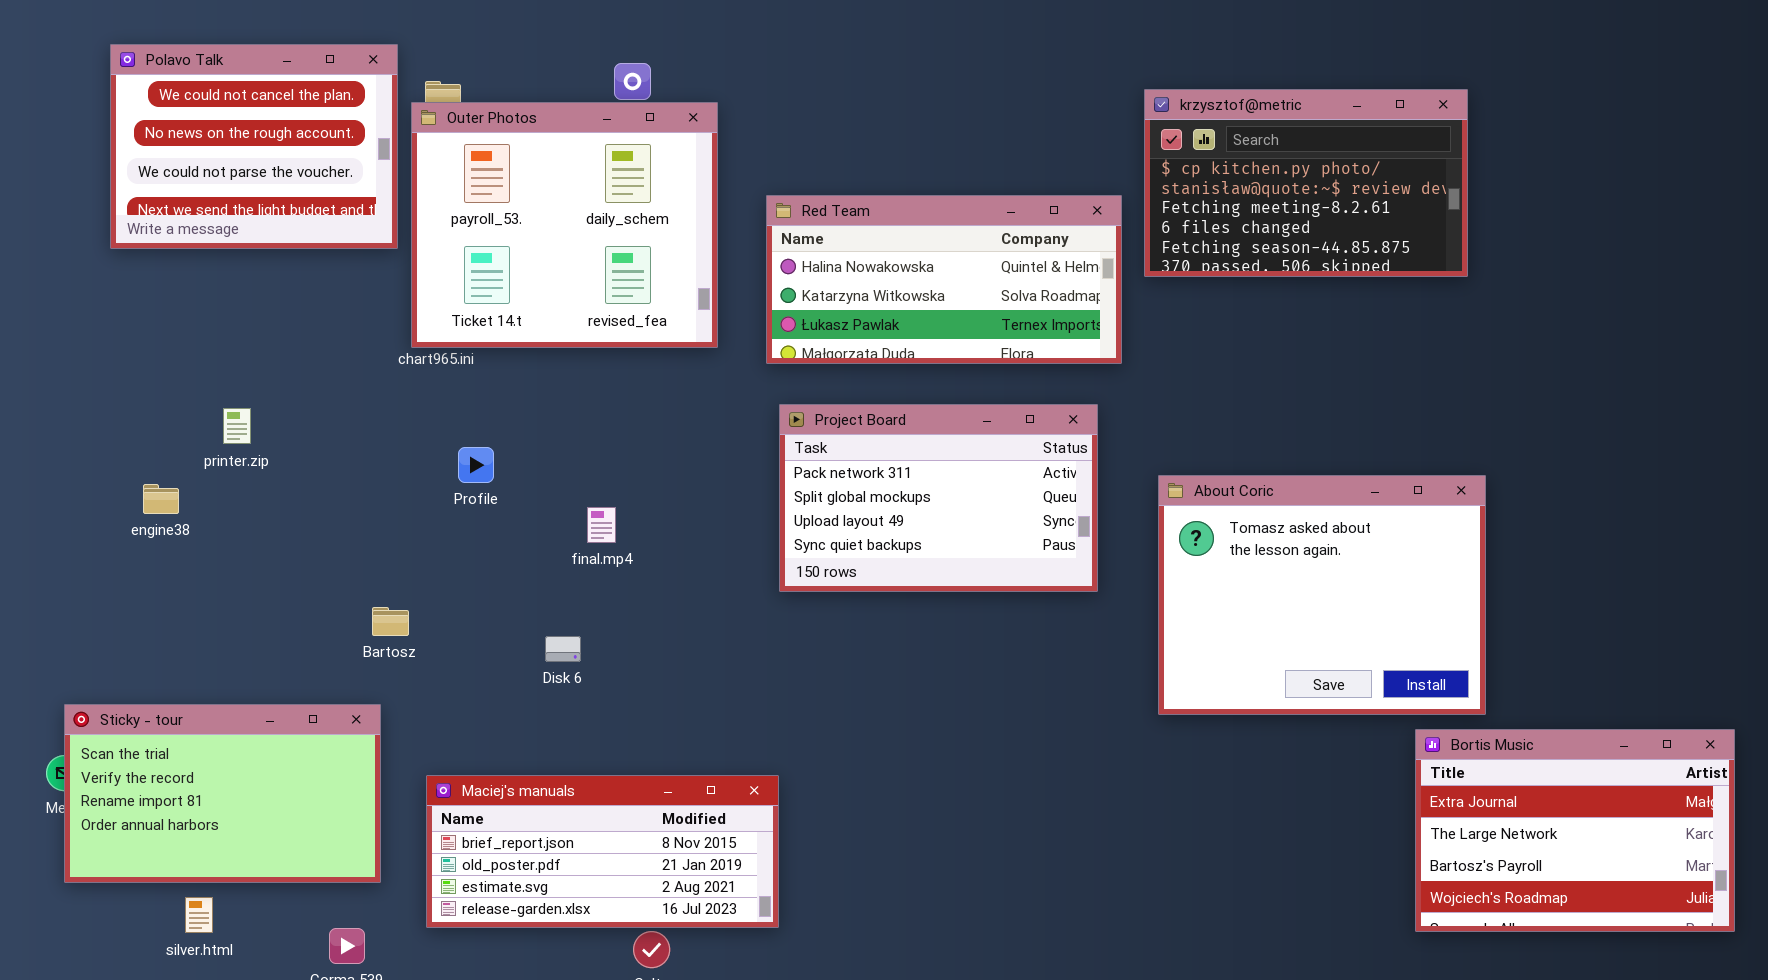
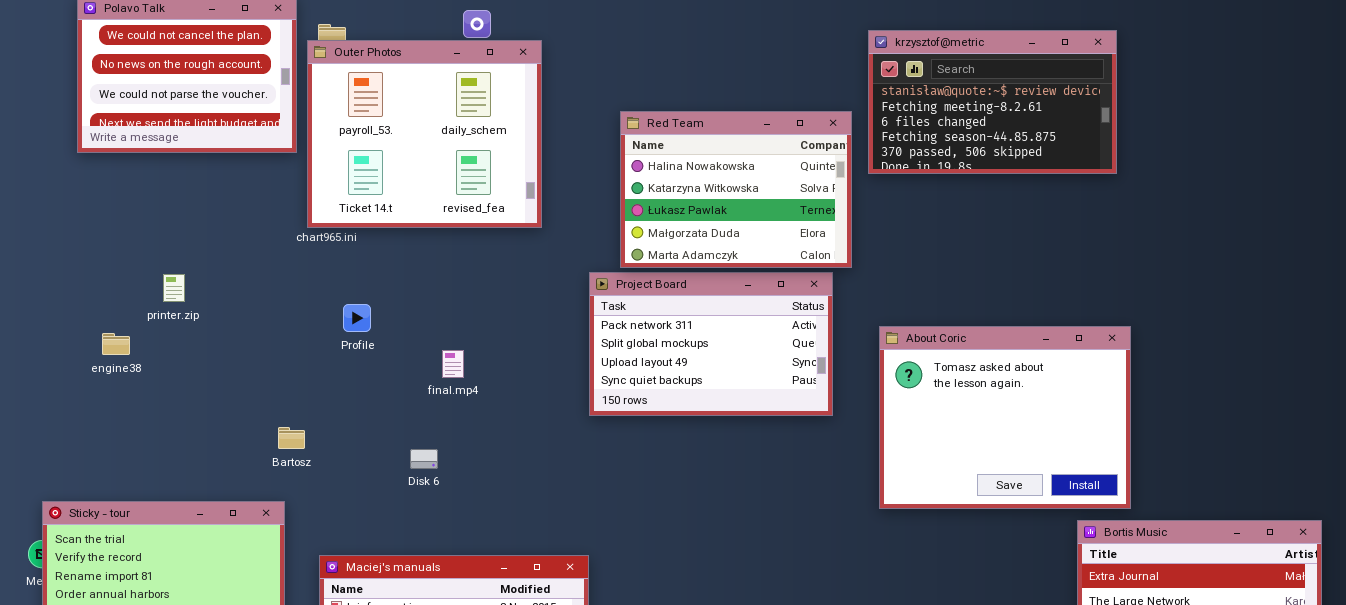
krzysztof@metric: [1144,89,1468,277] -> [868,30,1117,174], scrolled down 1 row
Red Team: [766,195,1122,364] -> [620,111,852,268], resized

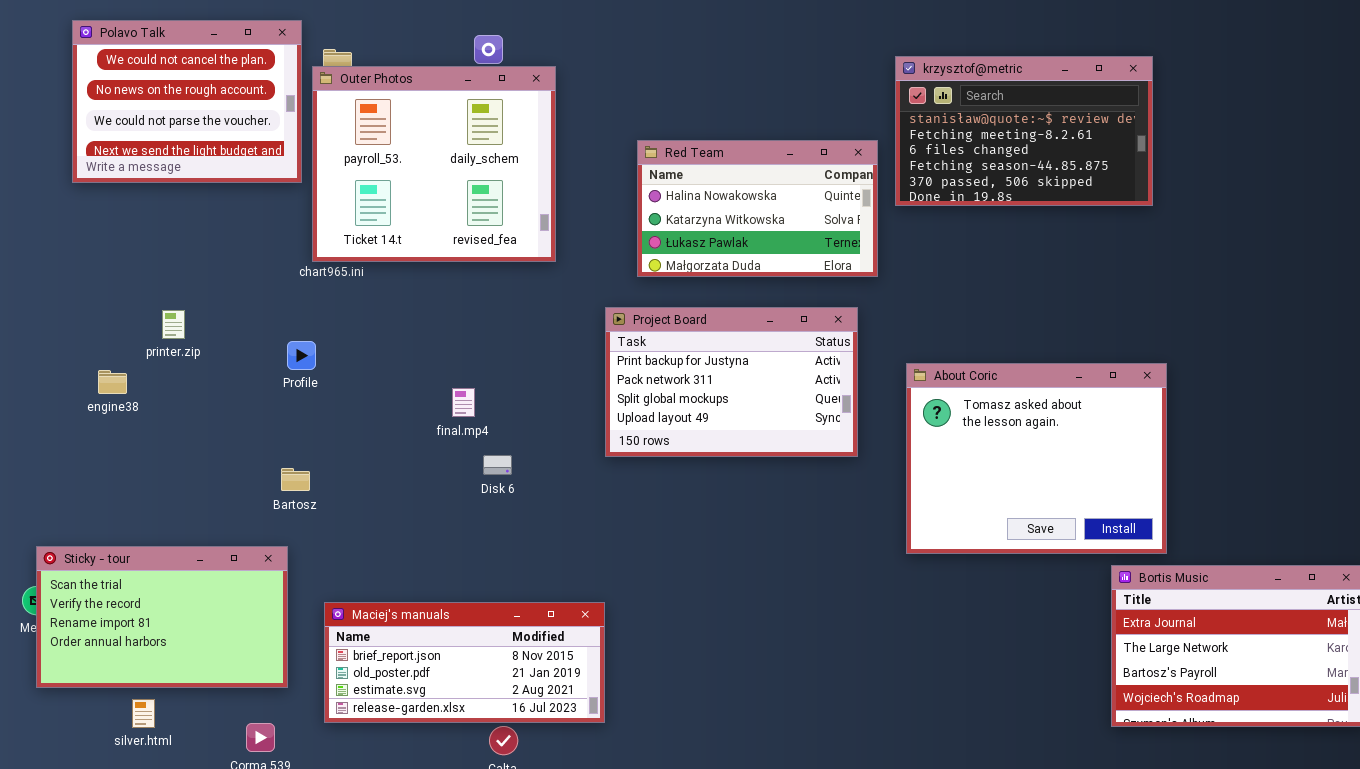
Red Team: [620,111,852,268] -> [637,140,878,277], resized
Project Board: [589,272,833,416] -> [605,307,858,457], scrolled up 1 row
Profile: [343,304,371,332] -> [287,341,316,370], moved
Disk 6: [410,449,438,469] -> [483,455,512,475], moved

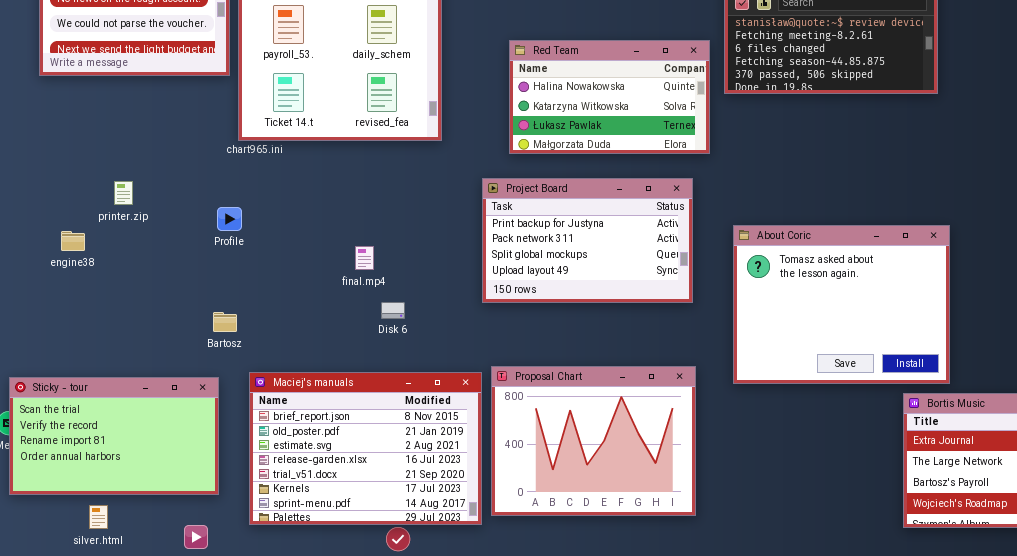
Proposal Chart: none -> [491,366,696,516], opened
Maciej's manuals: [324,602,605,723] -> [249,372,482,525], resized

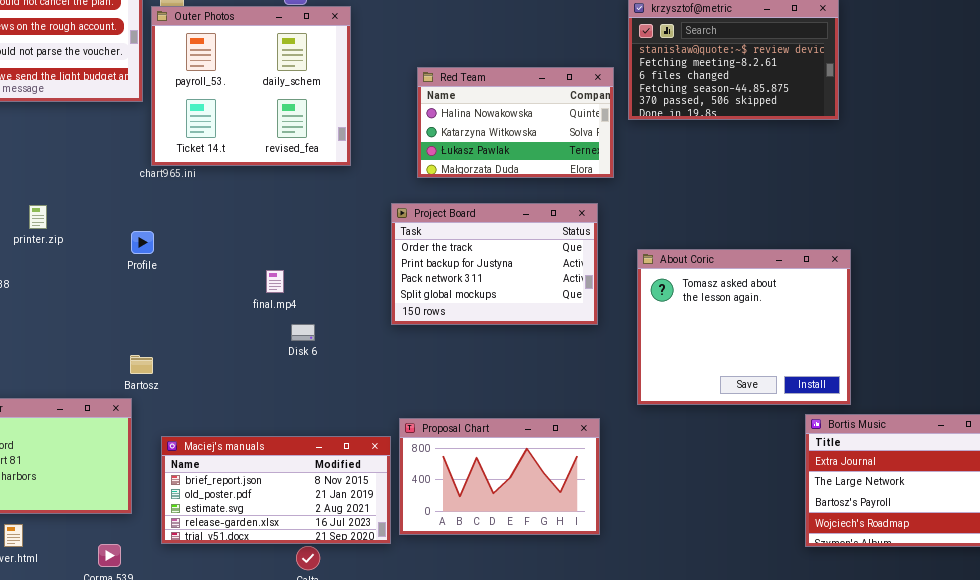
Project Board: [482,178,693,303] -> [391,203,598,325], scrolled up 1 row
Bartosz: [213,312,237,332] -> [130,355,153,374], moved
Proposal Chart: [491,366,696,516] -> [399,418,600,535], resized
Maciej's manuals: [249,372,482,525] -> [161,436,391,544], resized

